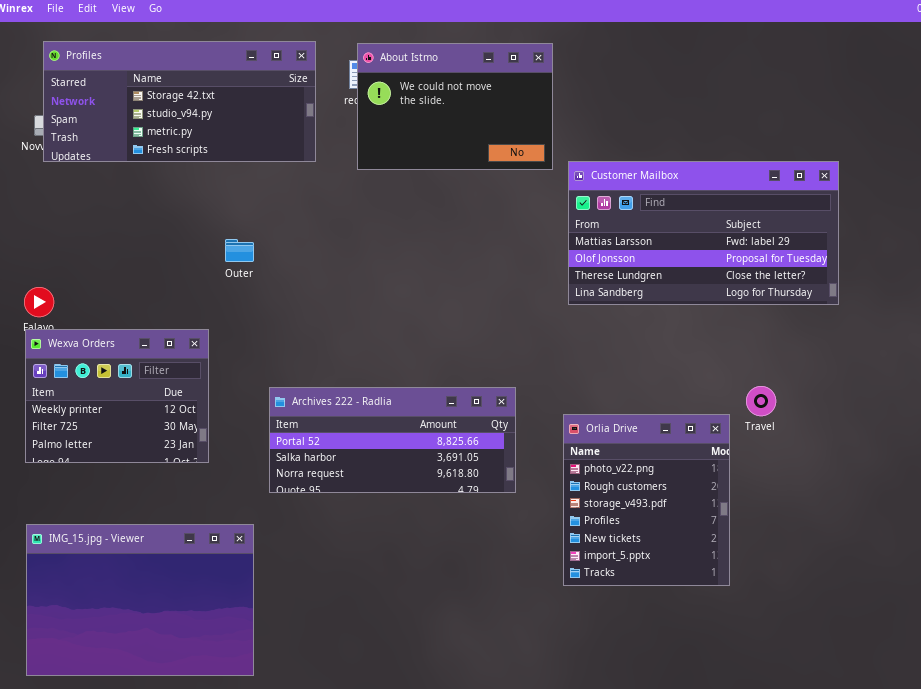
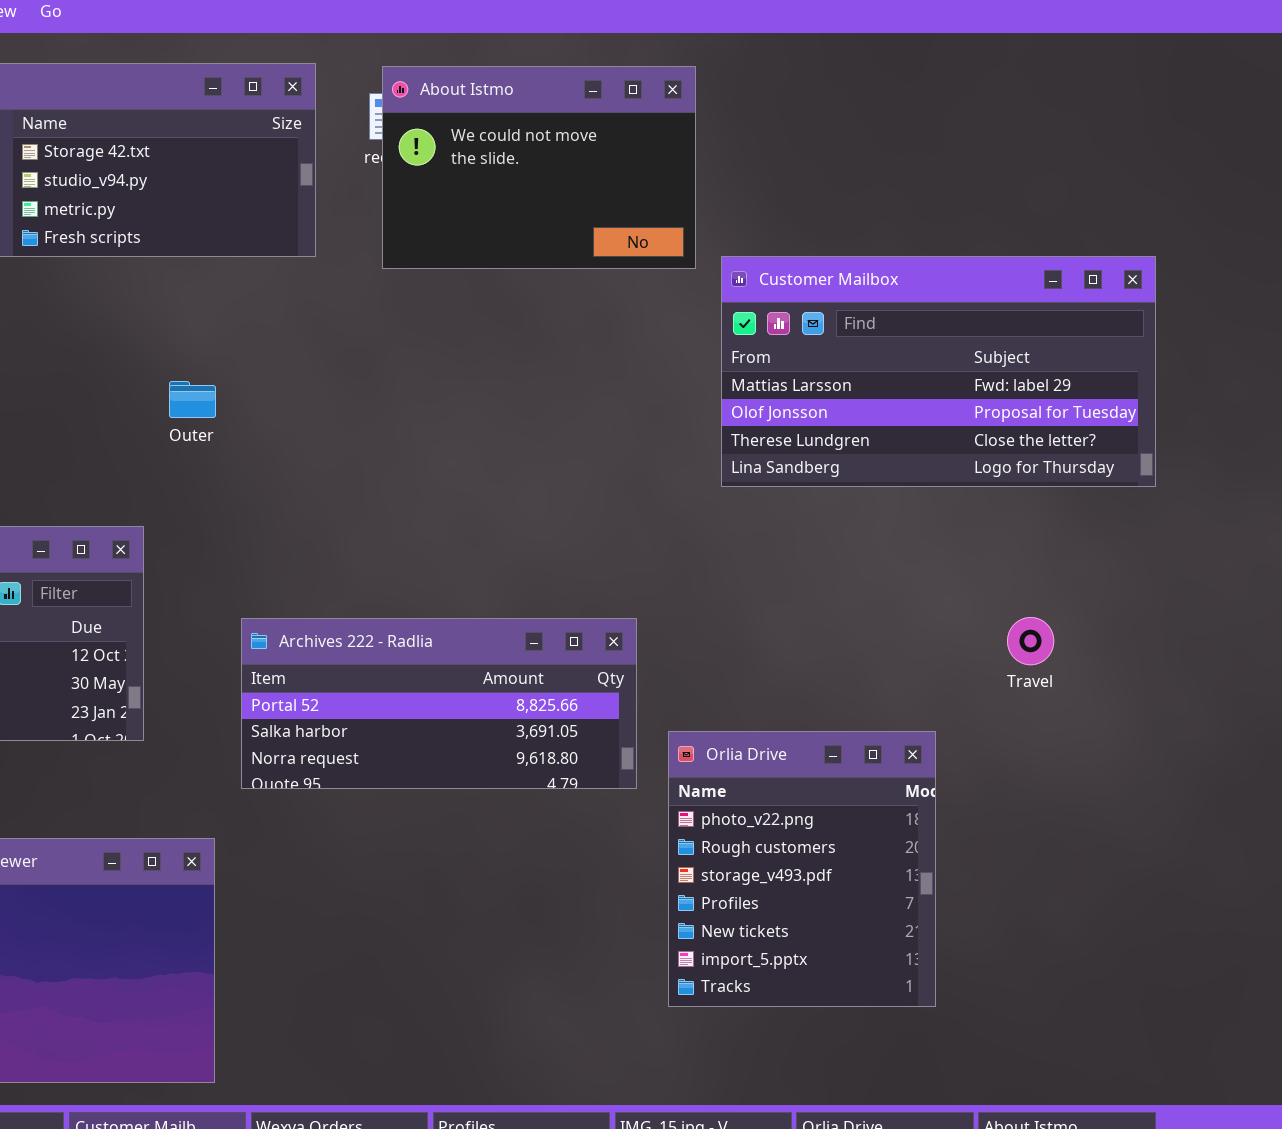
Orlia Drive: [563,414,730,586] -> [668,731,936,1007], moved

